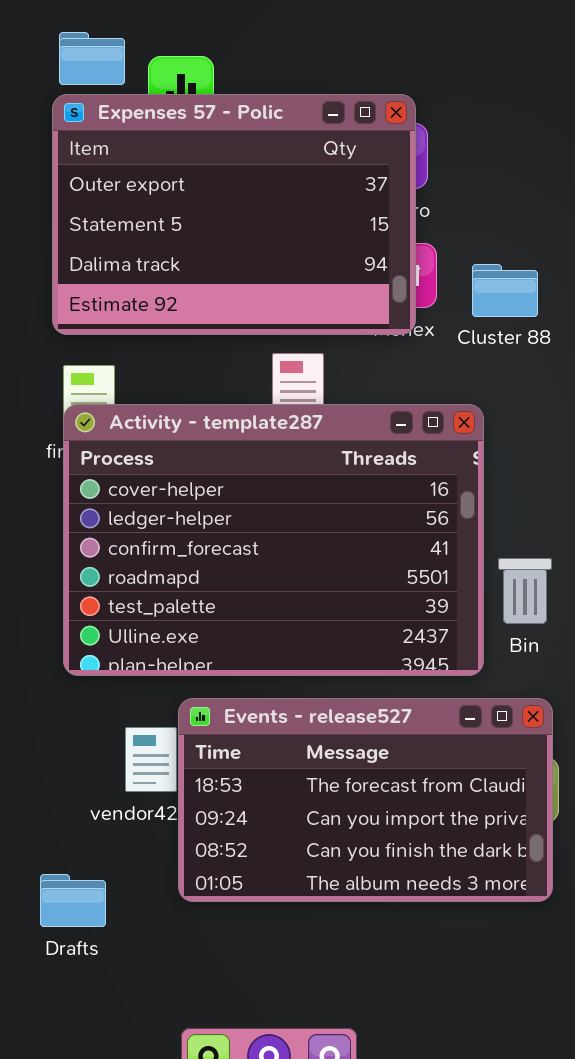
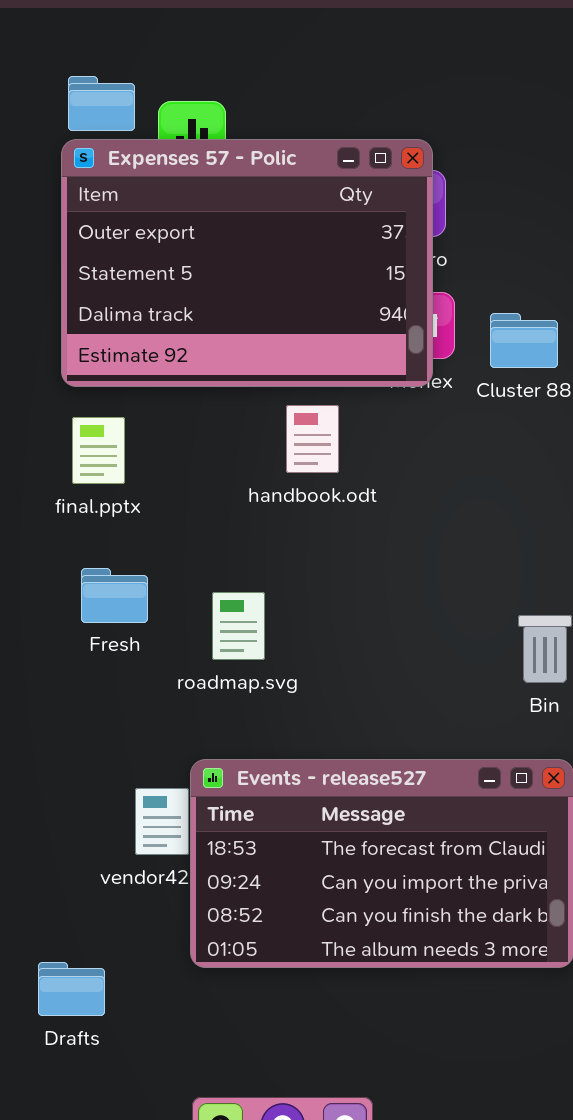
Activity - template287: [63,404,484,676] -> none, closed
Drafts: [40,874,106,927] -> [38,962,105,1016], moved

